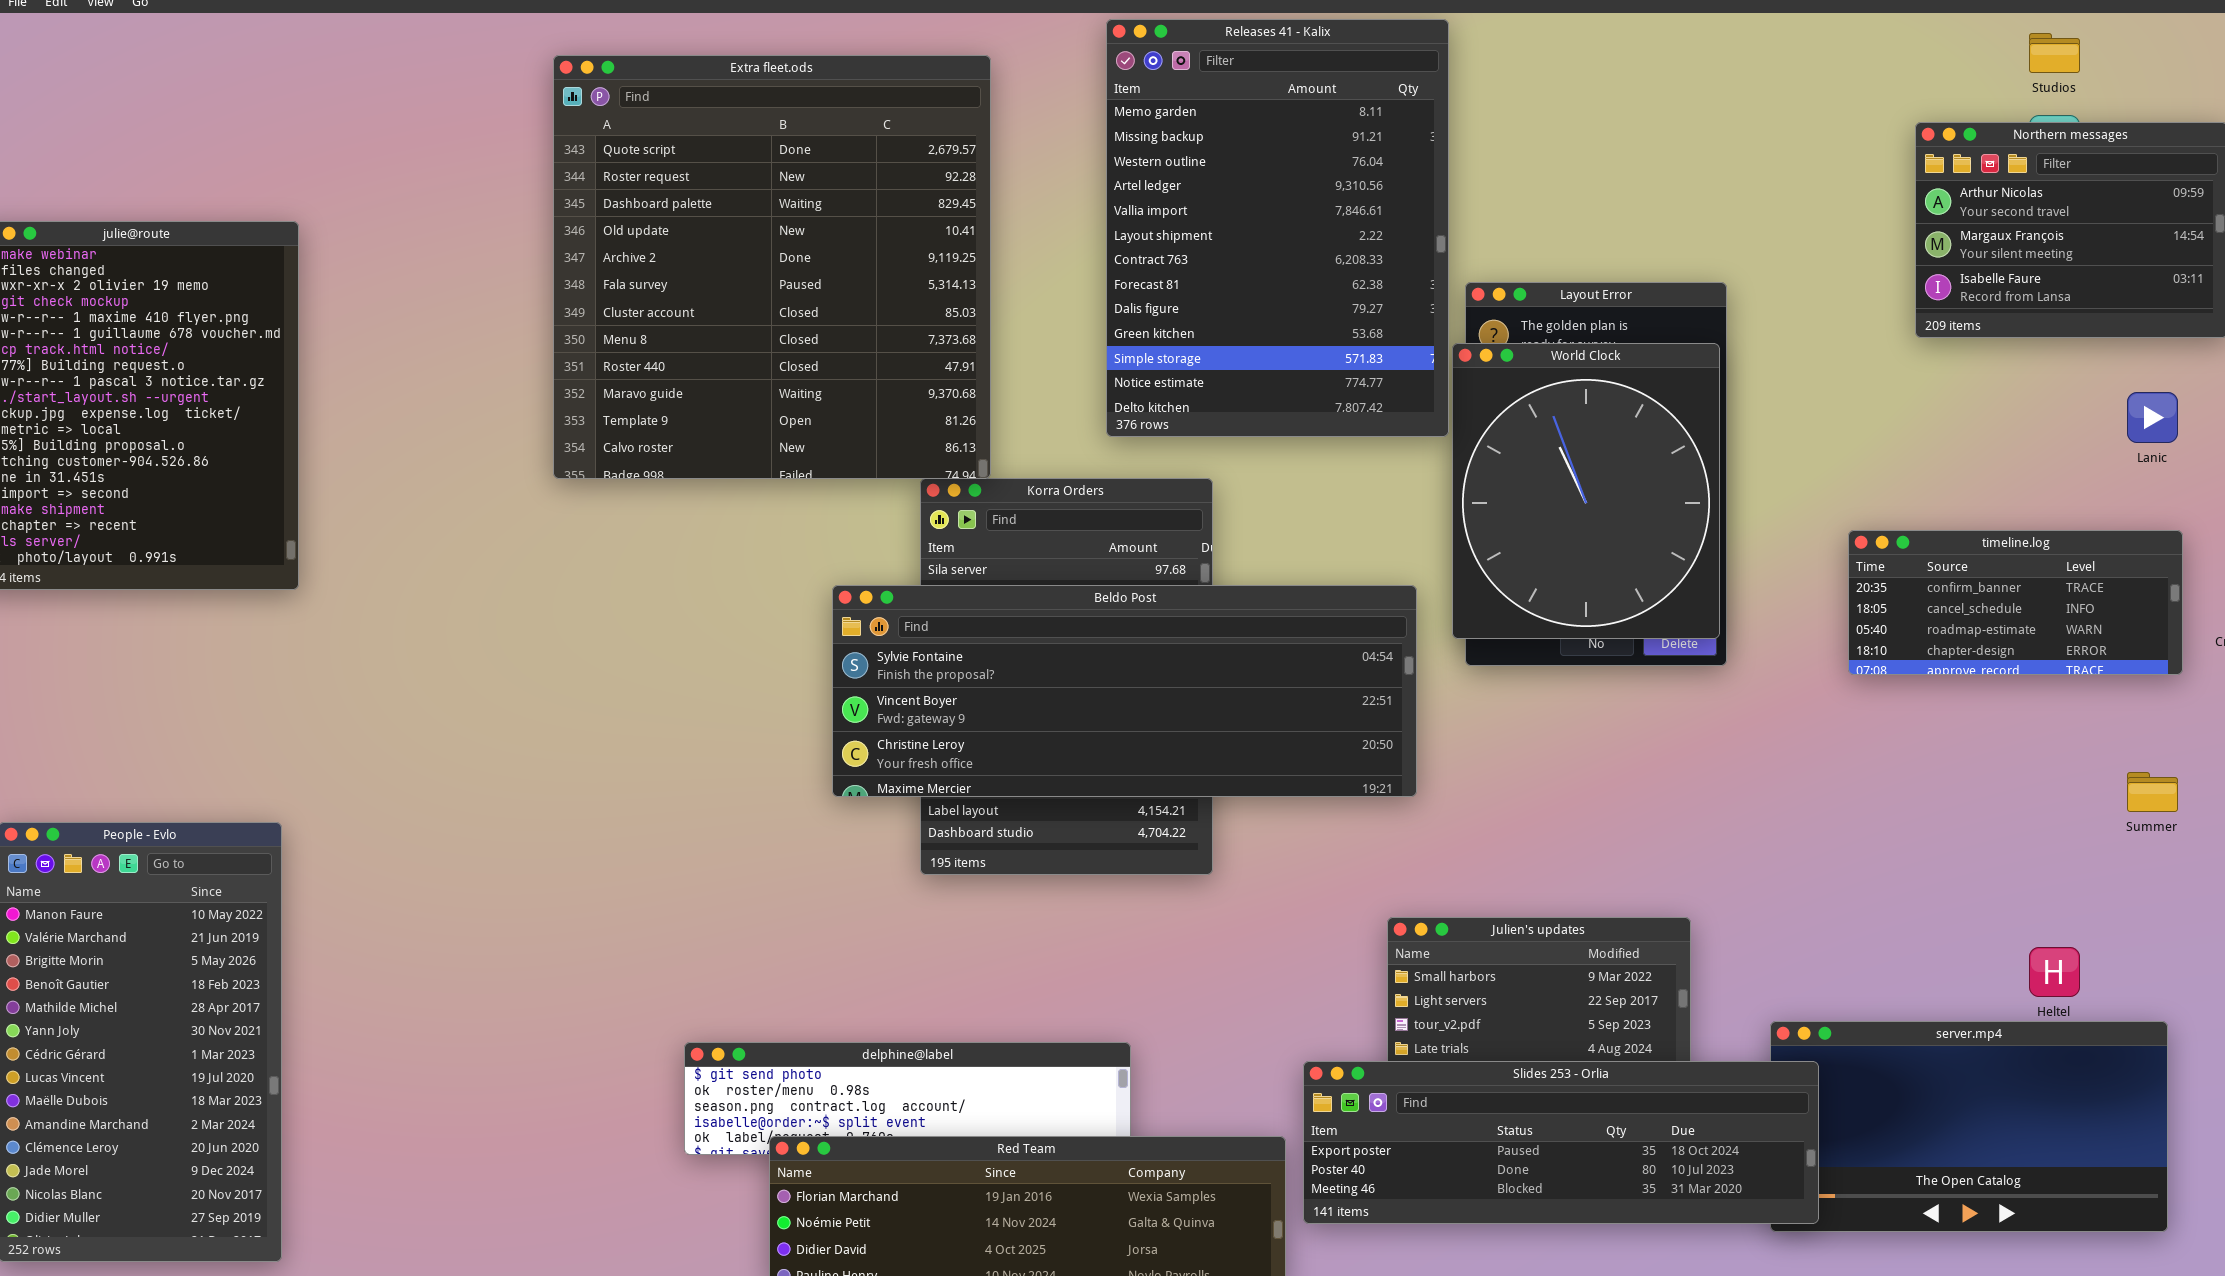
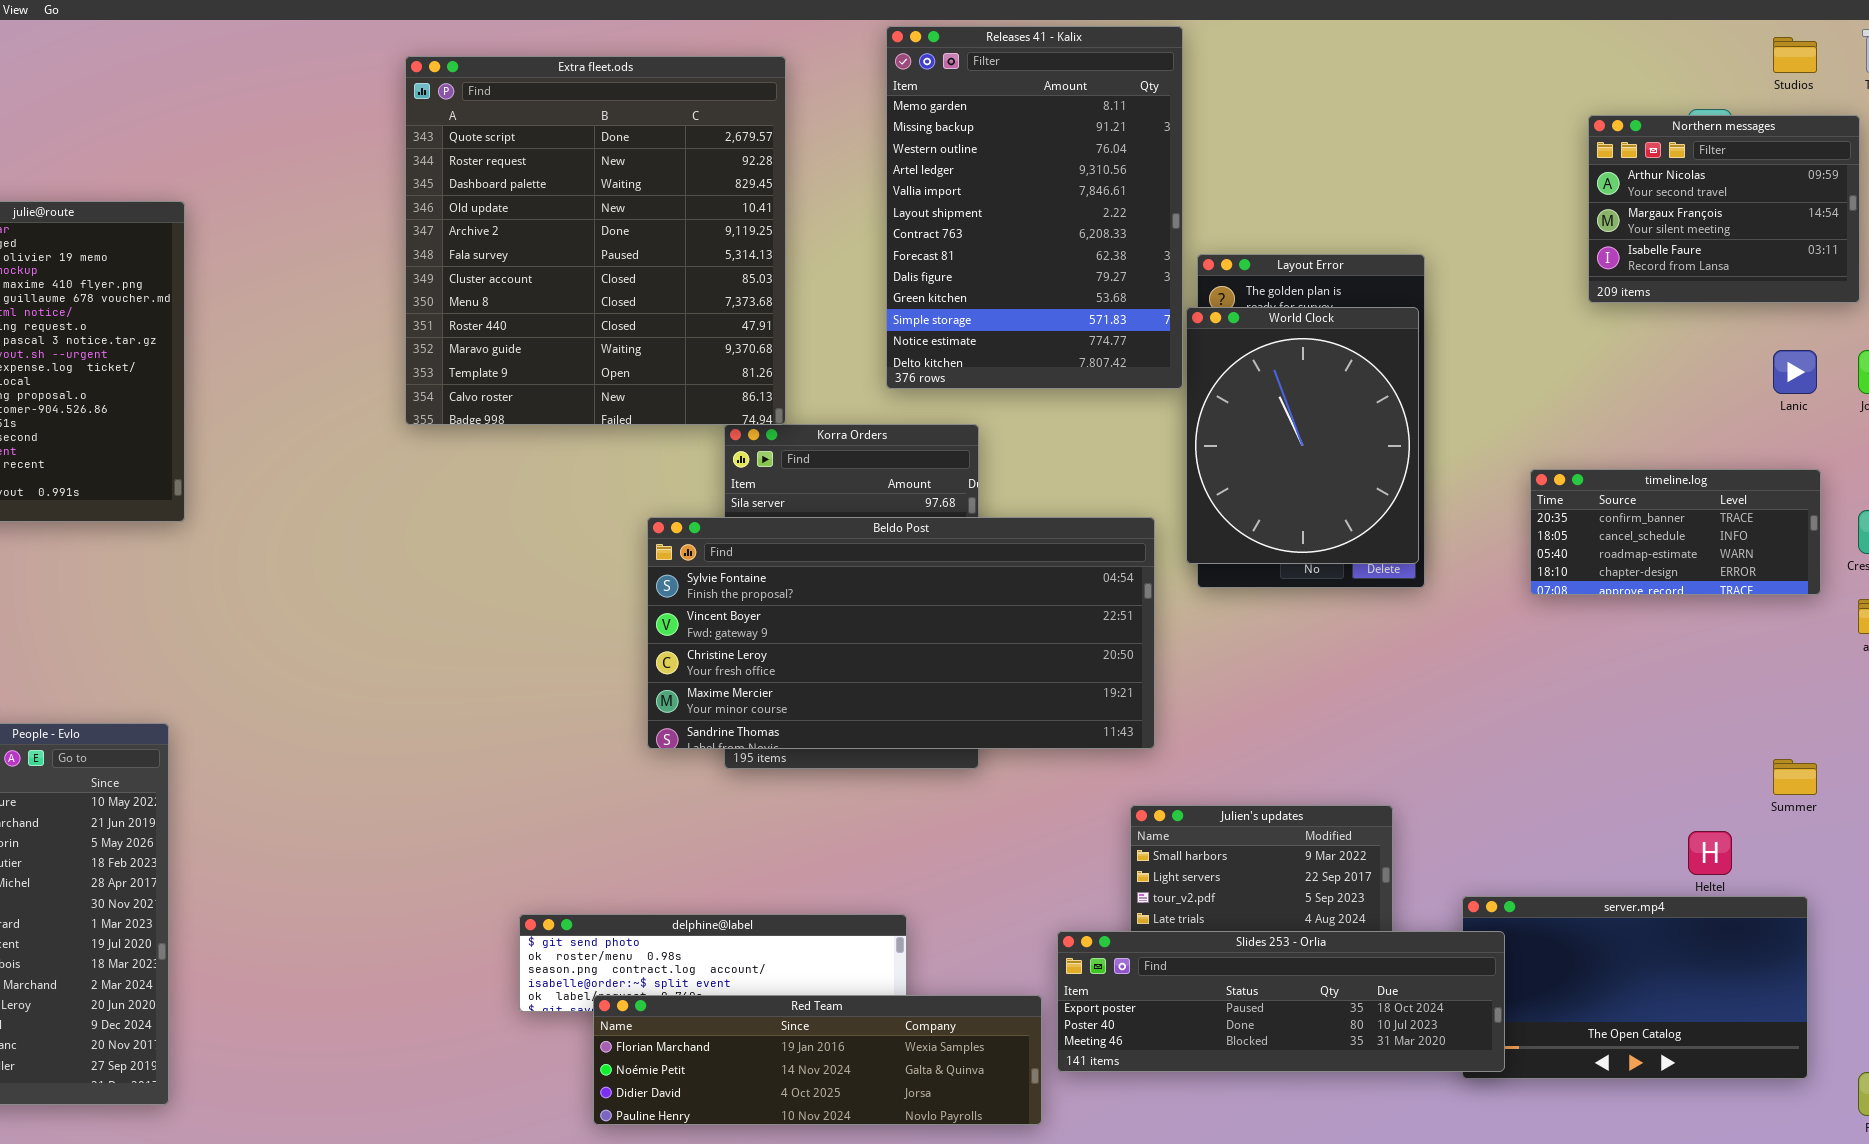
Studios: [2029,33,2080,73] -> [1773,37,1817,73], moved
Beldo Post: [832,585,1417,797] -> [647,517,1155,749], resized
Summer: [2127,772,2178,812] -> [1773,759,1817,795], moved

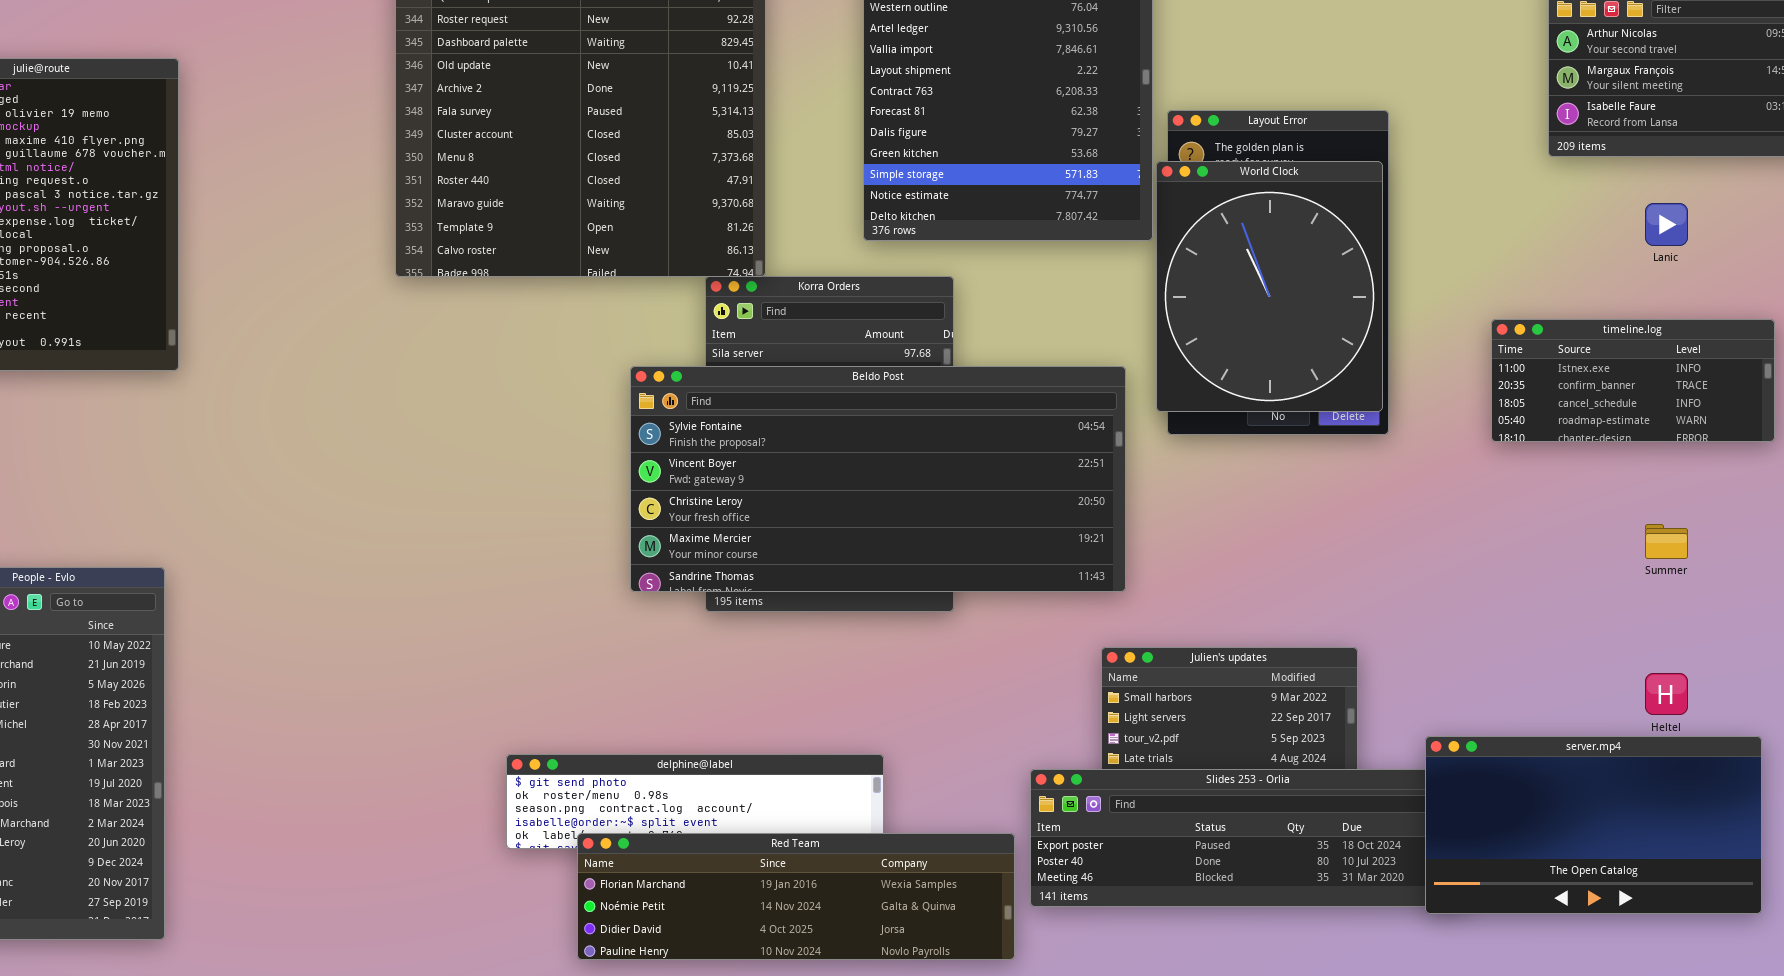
Lanic: [1773,350,1817,394] -> [1645,203,1688,246], moved
timeline.log: [1530,469,1821,595] -> [1491,319,1775,442], scrolled up 1 row
Summer: [1773,759,1817,795] -> [1645,524,1688,559], moved
server.mp4: [1462,896,1808,1079] -> [1425,736,1762,914], raised

